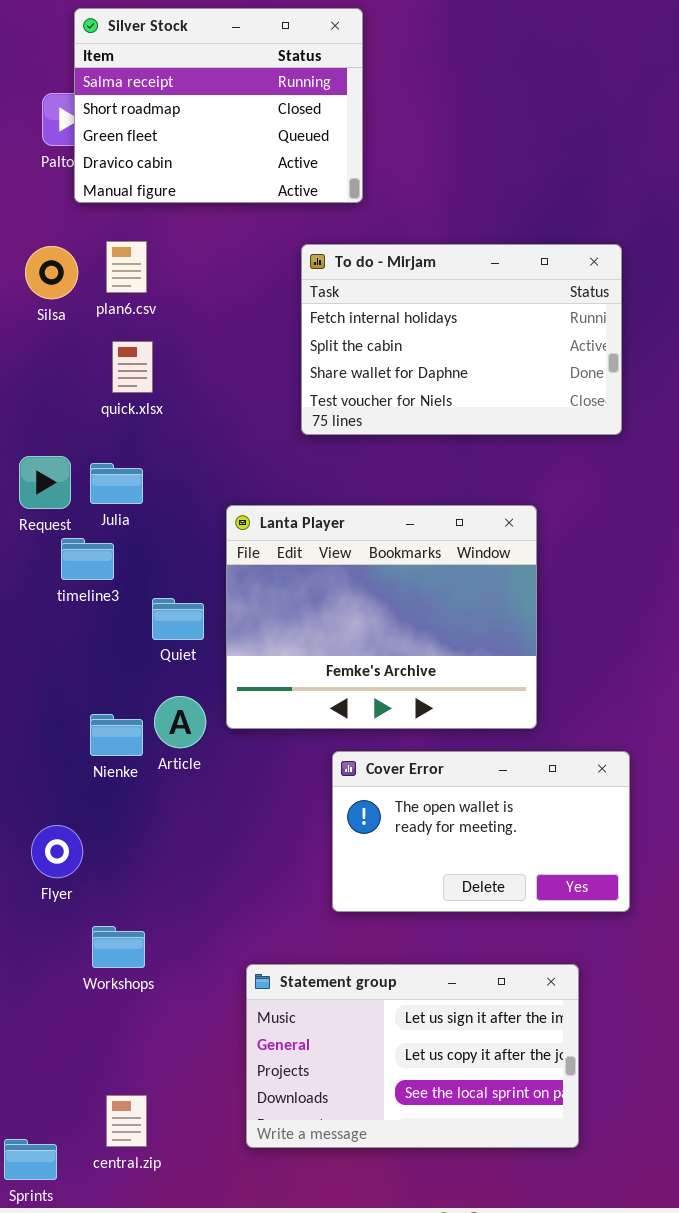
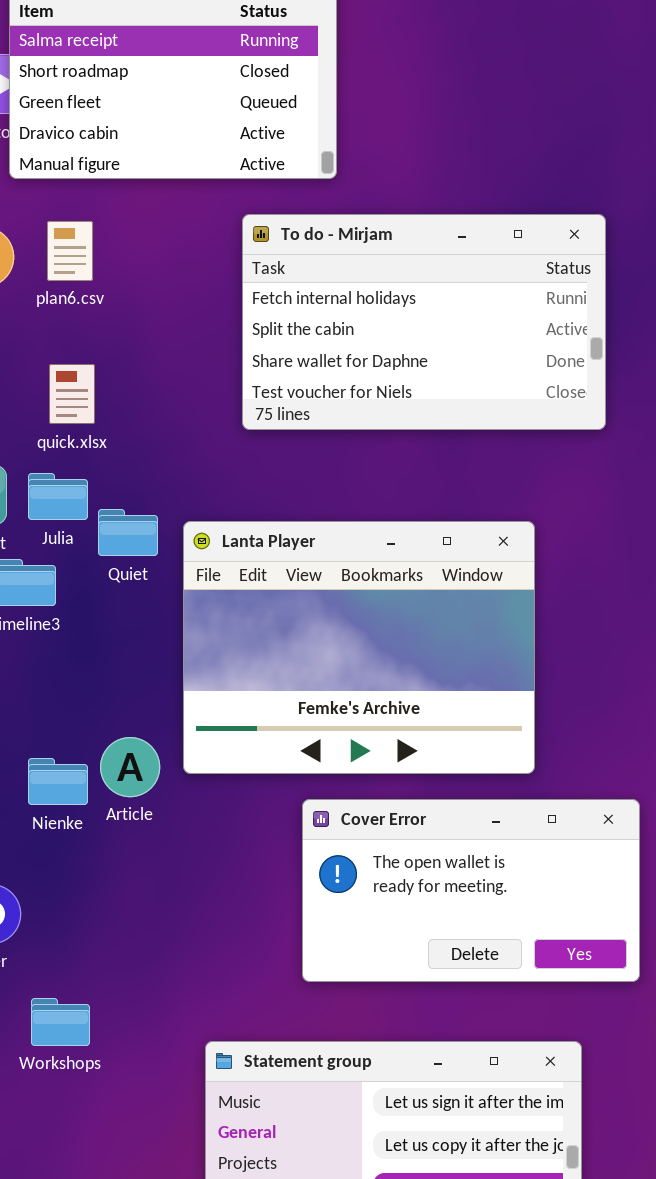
To do - Mirjam: [301,244,622,435] -> [242,214,606,430], moved
quick.xlsx: [112,341,153,393] -> [49,364,95,424], moved
Quiet: [152,598,204,640] -> [98,509,158,556], moved

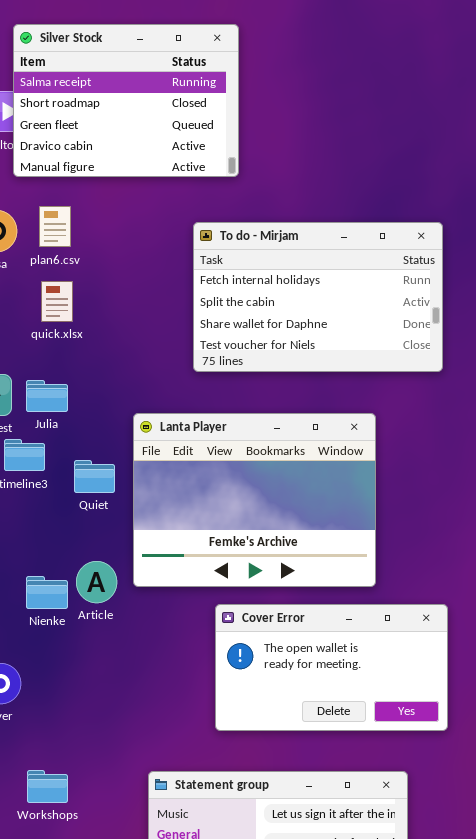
To do - Mirjam: [242,214,606,430] -> [193,222,443,372], moved
quick.xlsx: [49,364,95,424] -> [41,281,73,322], moved
Quiet: [98,509,158,556] -> [74,460,115,493], moved
Workshops: [31,998,90,1046] -> [27,770,68,803], moved

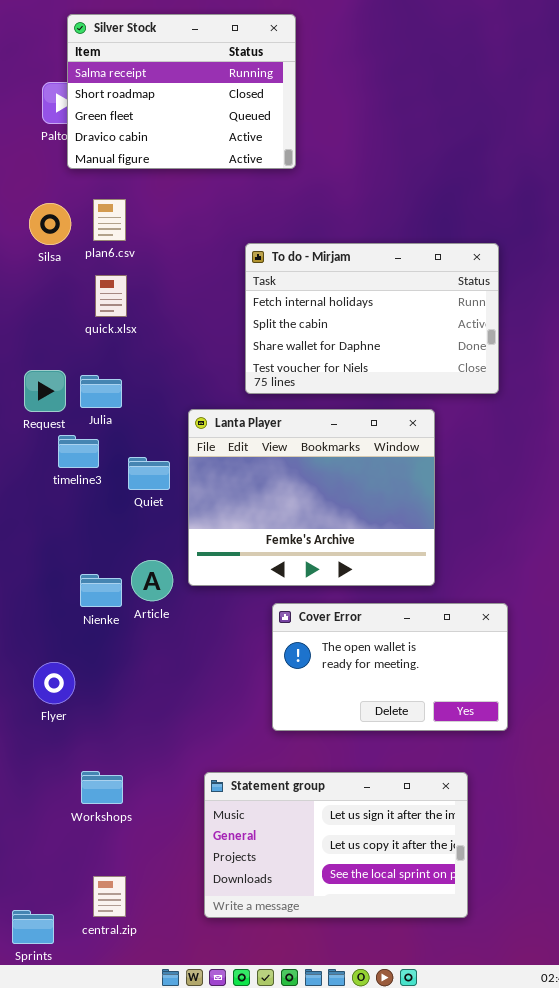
To do - Mirjam: [193,222,443,372] -> [245,243,499,394], moved

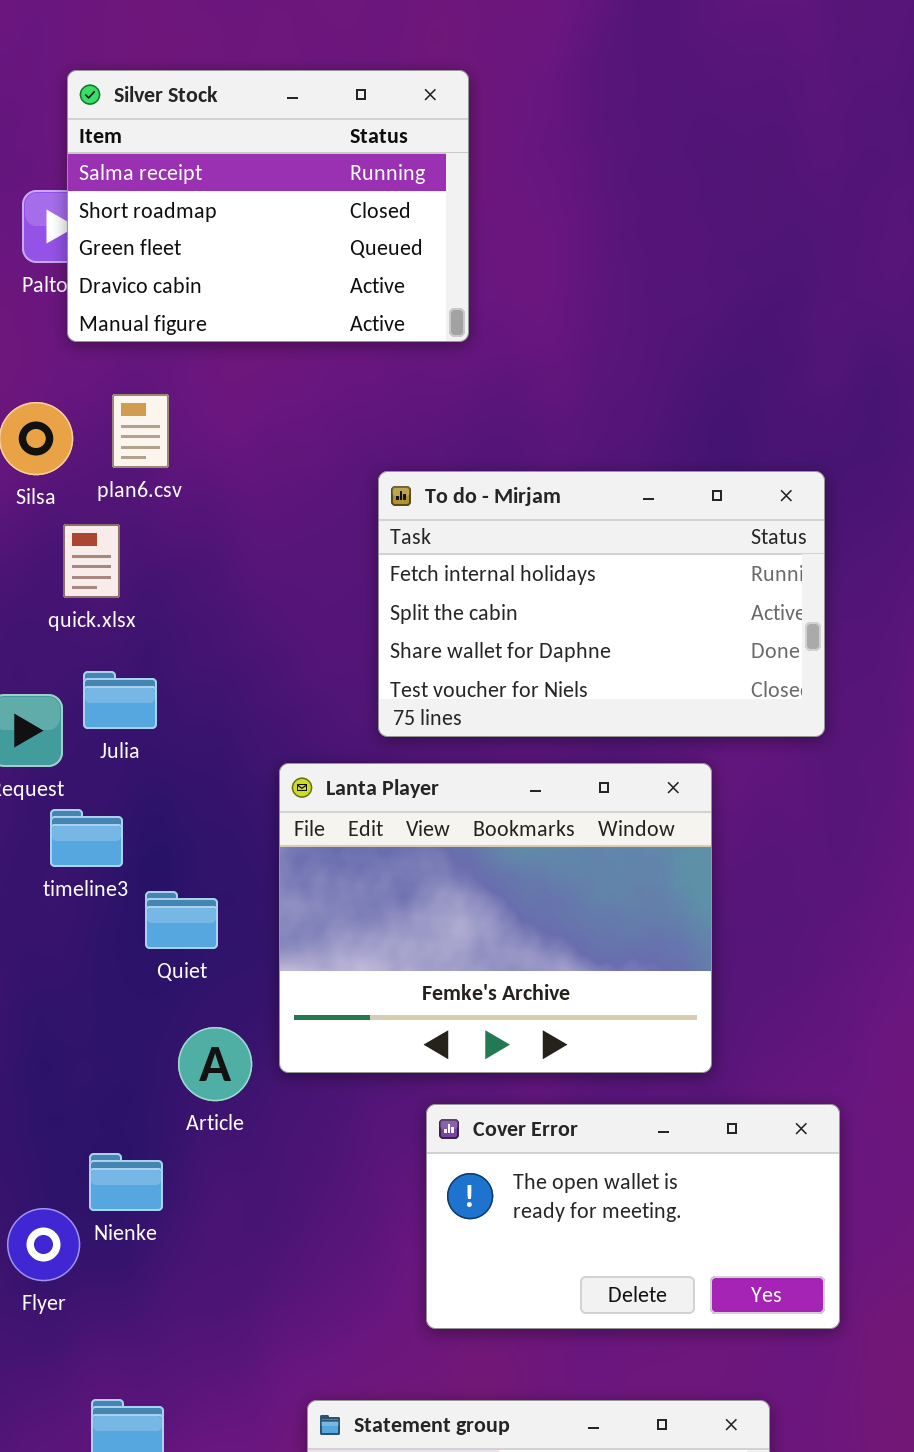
quick.xlsx: [95,275,127,317] -> [63,524,120,598], moved
Julia: [80,375,122,408] -> [83,671,157,729], moved
Quiet: [128,457,170,490] -> [145,891,218,949], moved
Nienke: [80,574,122,607] -> [89,1153,163,1211], moved

